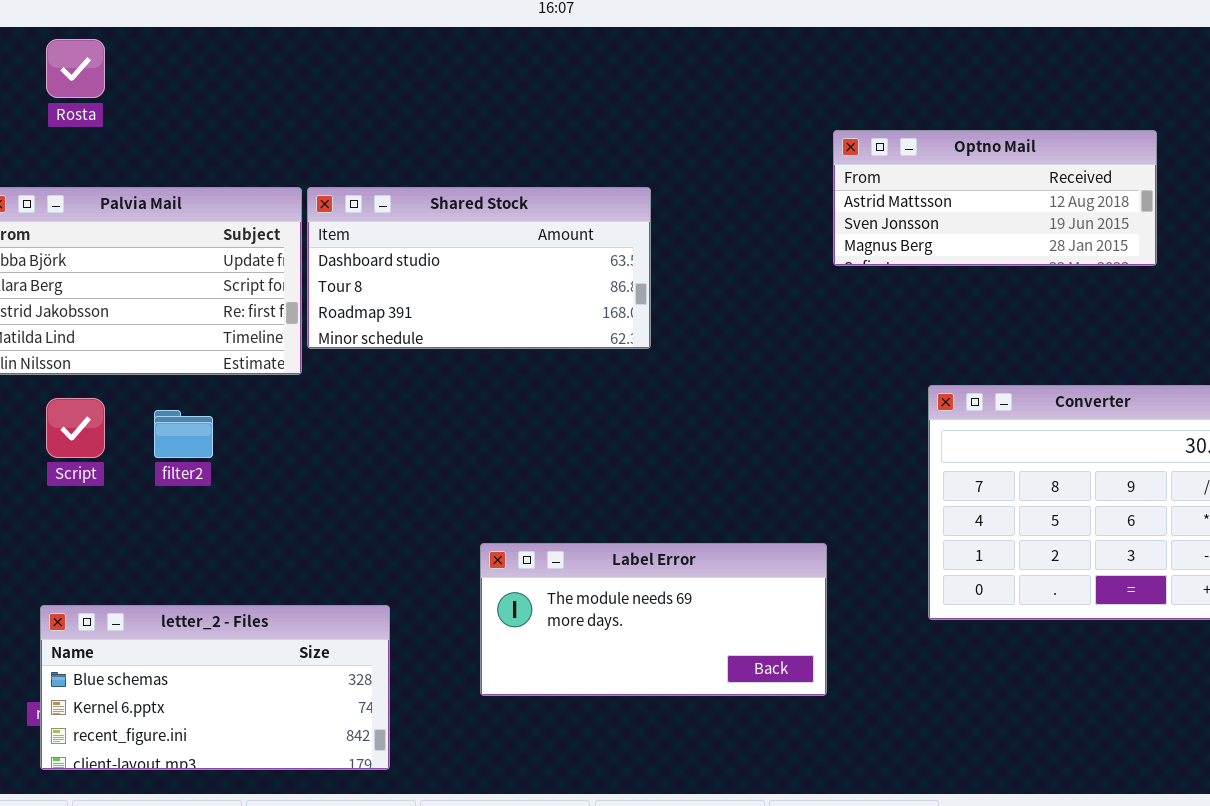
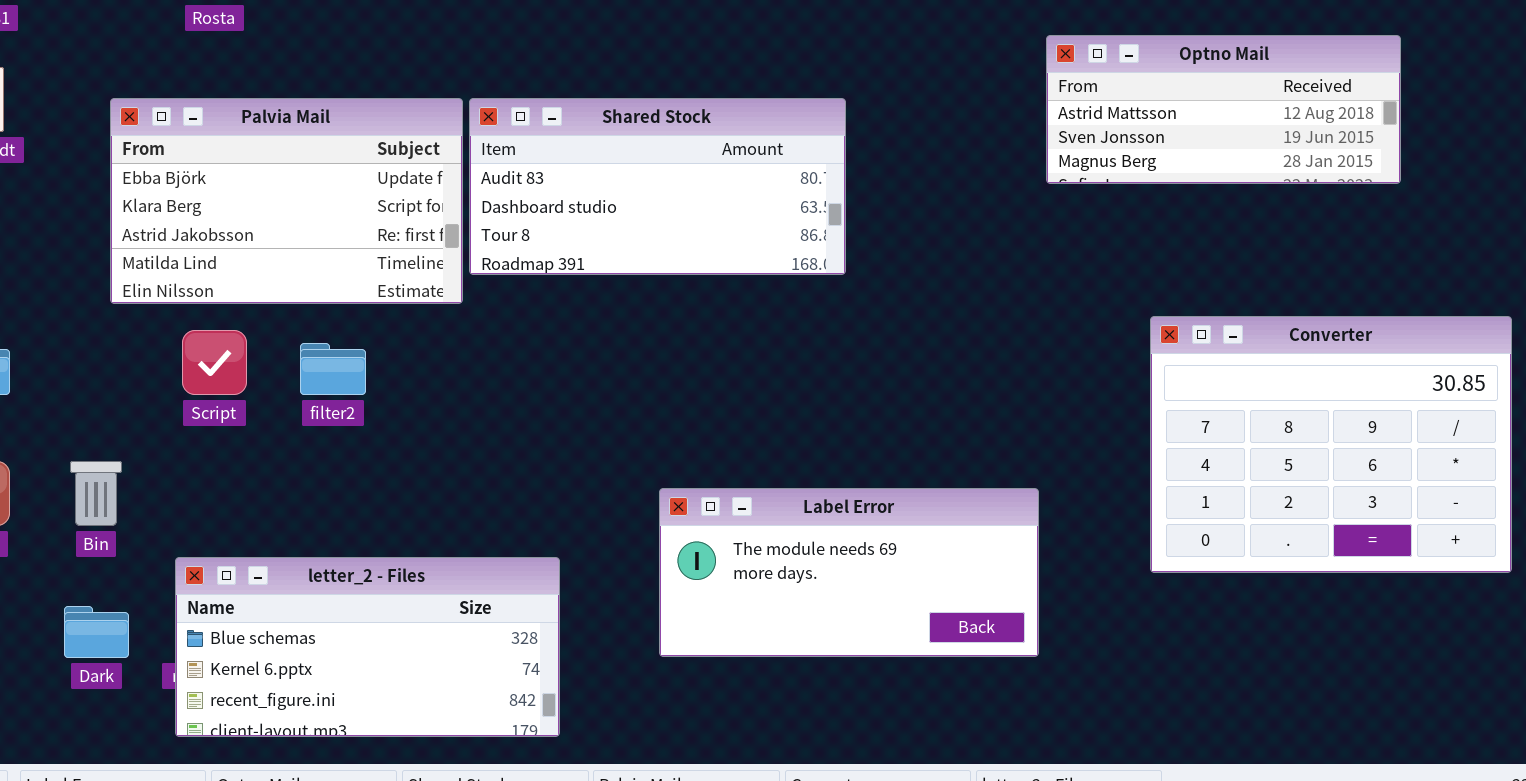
Shared Stock: [307,187,651,349] -> [469,98,846,275], scrolled up 1 row

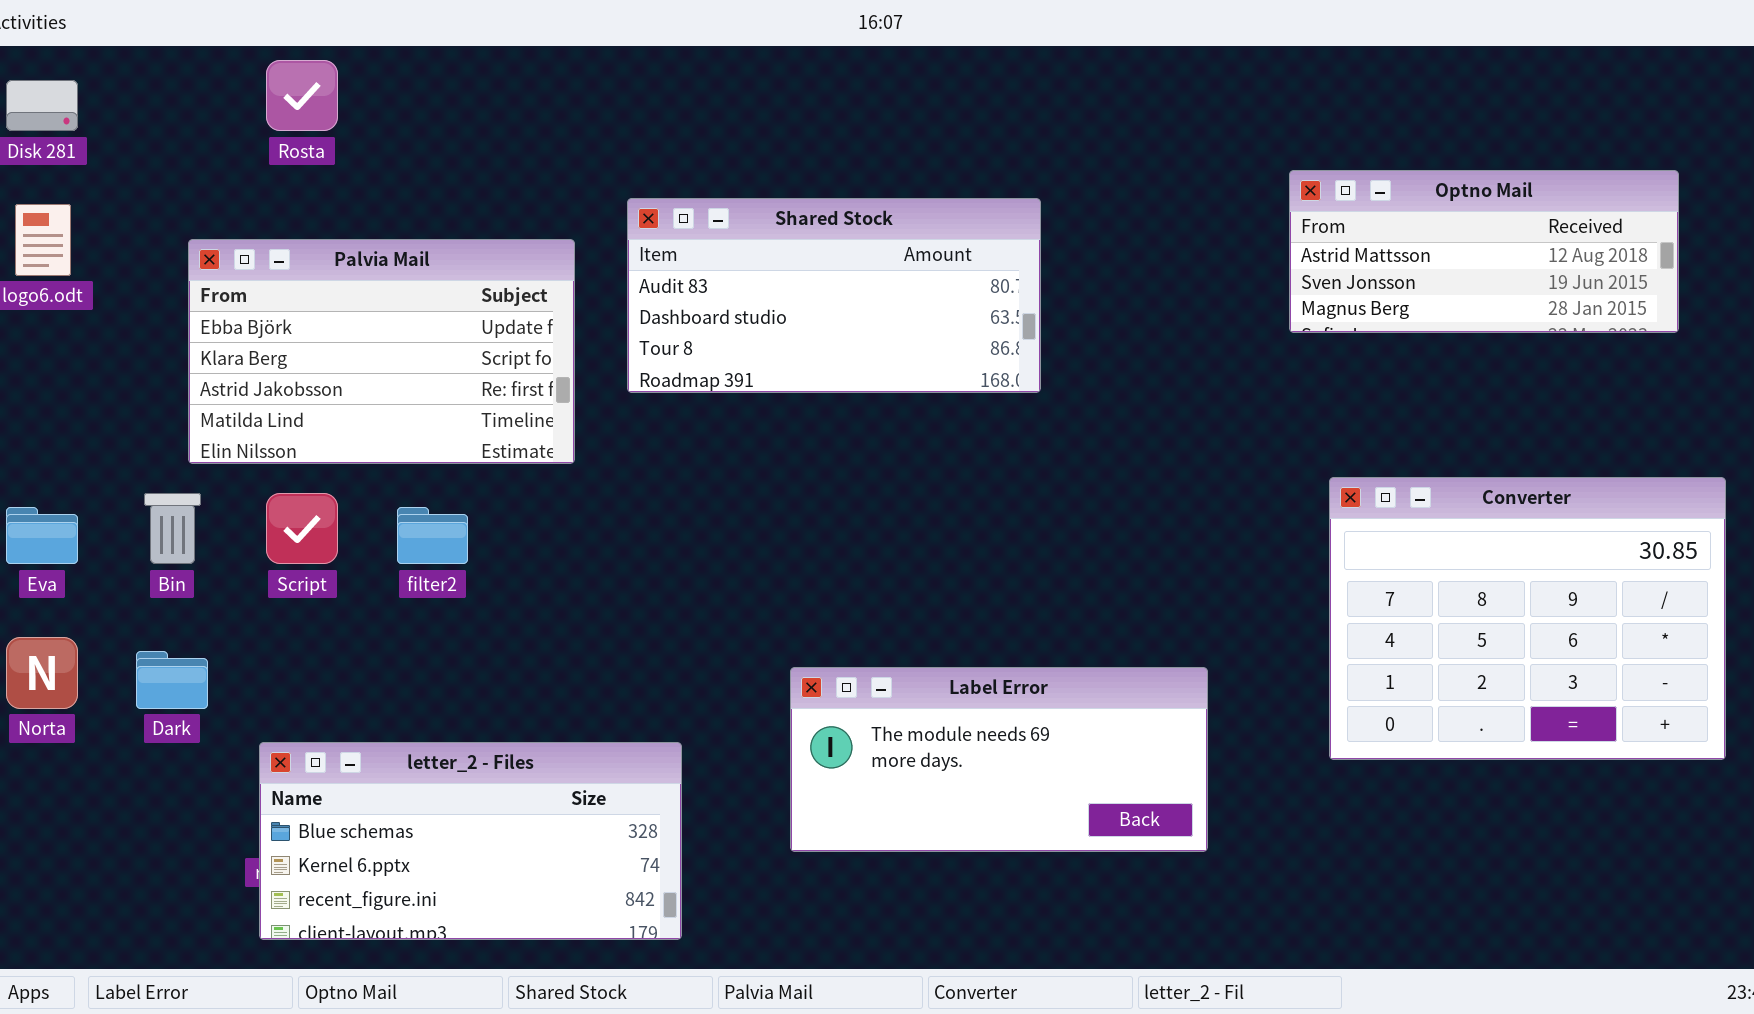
Optno Mail: [1046,35,1401,184] -> [1289,170,1679,333], moved
Shared Stock: [469,98,846,275] -> [627,198,1041,393], moved
Bin: [70,461,122,526] -> [144,493,201,564], moved
Dark: [64,606,129,658] -> [136,651,208,709], moved

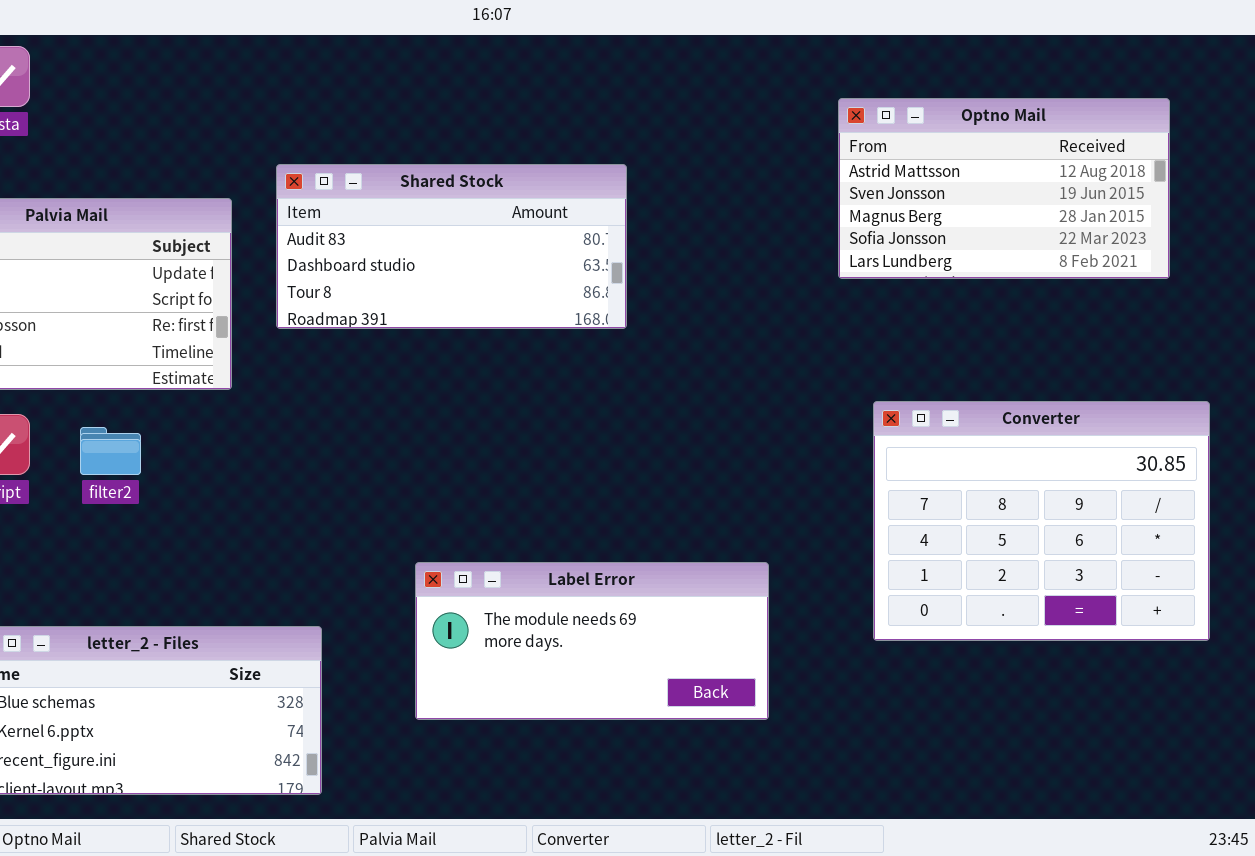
Optno Mail: [1289,170,1679,333] -> [838,98,1170,279], resized

